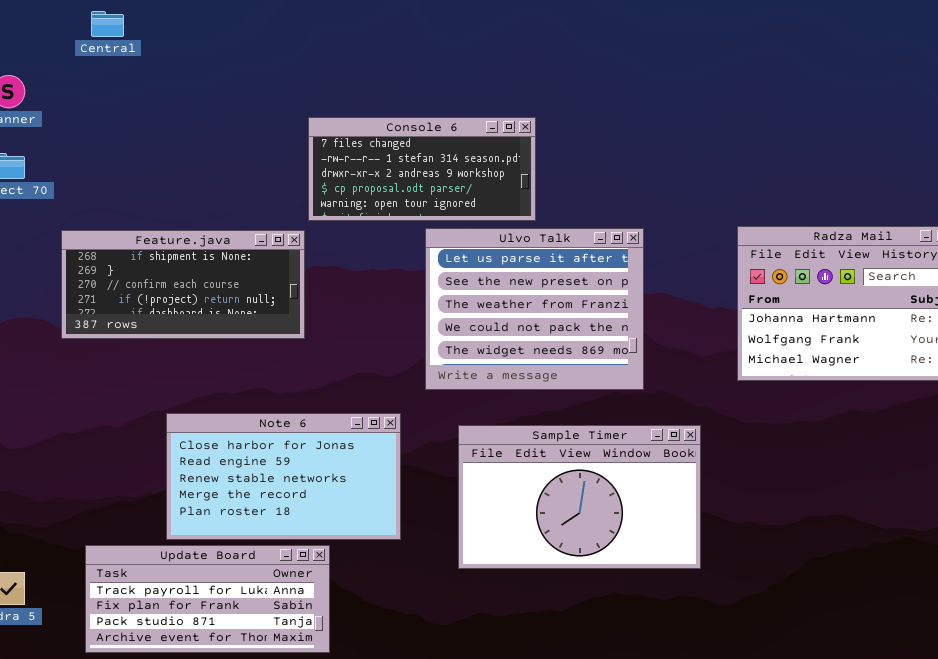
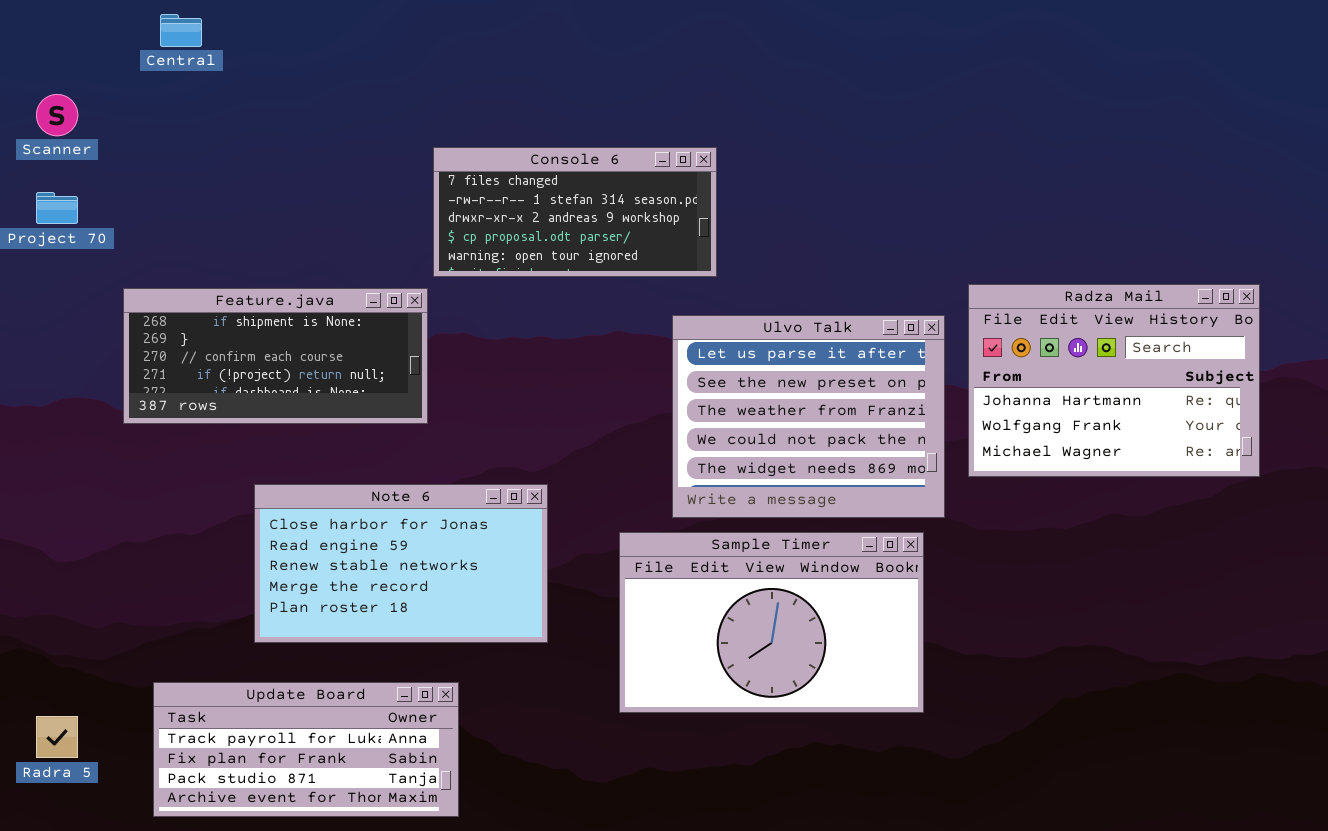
Ulvo Talk: [425,228,644,390] -> [672,315,945,518], moved
Note 6: [166,413,401,540] -> [254,484,548,643], moved

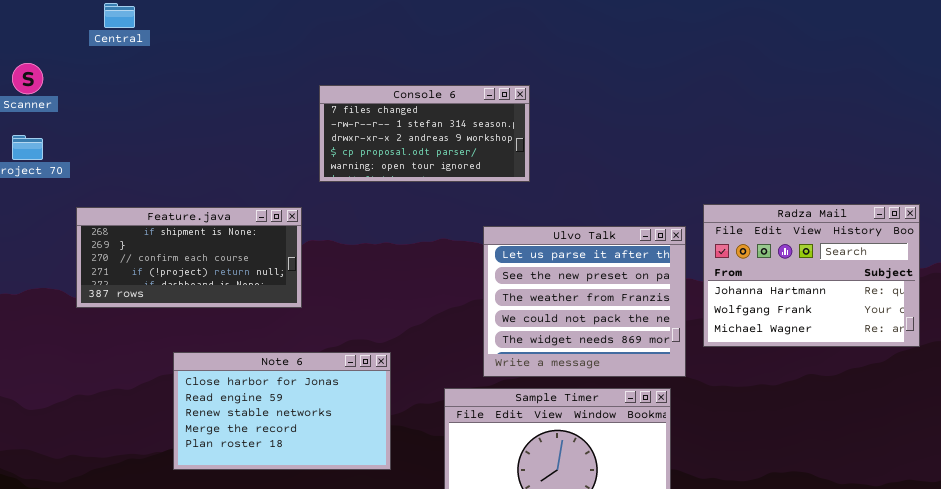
Console 6: [433,147,717,277] -> [319,85,530,182], moved

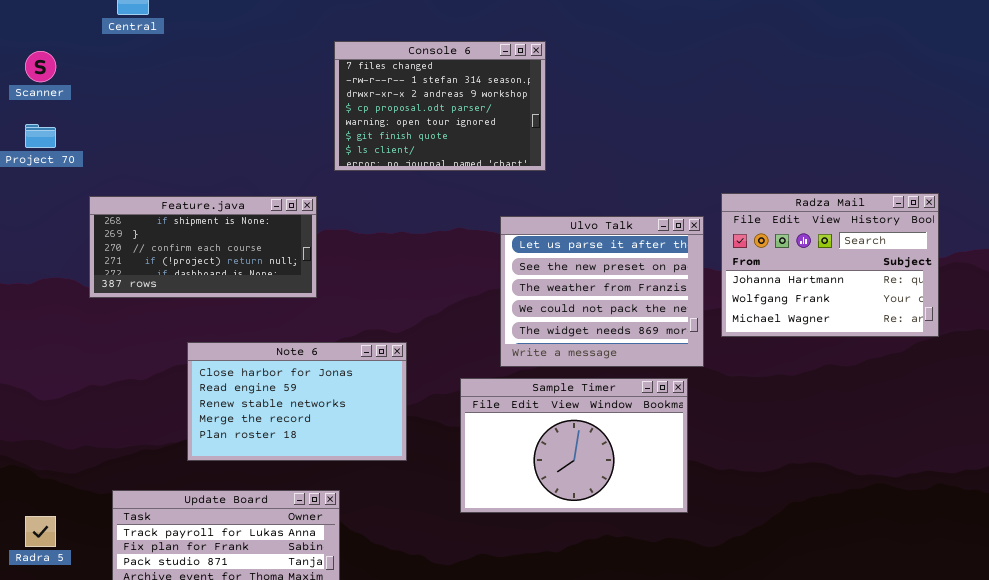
Console 6: [319,85,530,182] -> [334,41,546,171], resized

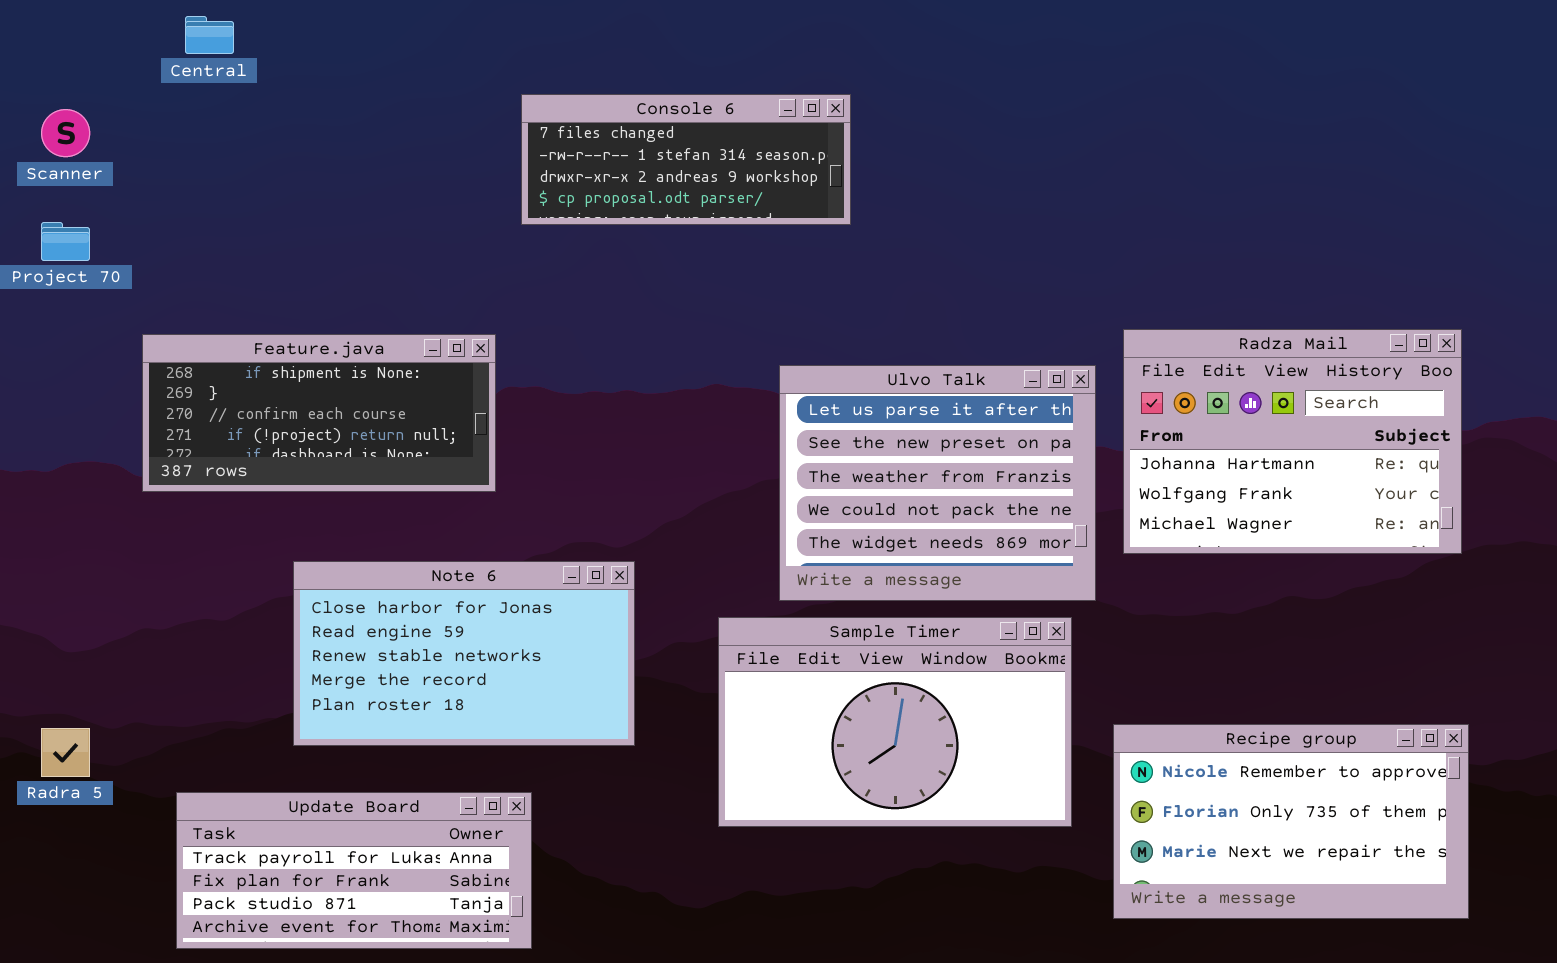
Console 6: [334,41,546,171] -> [521,94,851,225], resized
Recipe group: none -> [1113,724,1469,919], opened
Radra 5: [25,516,56,547] -> [41,728,90,777], moved

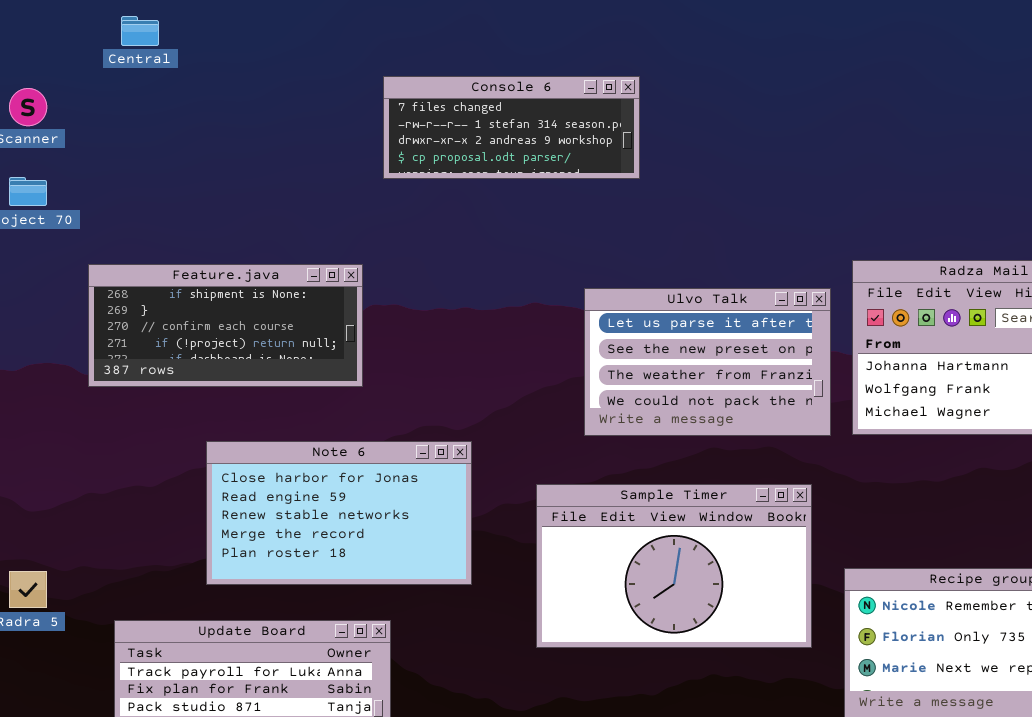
Ulvo Talk: [779,365,1096,601] -> [584,288,831,436], resized

